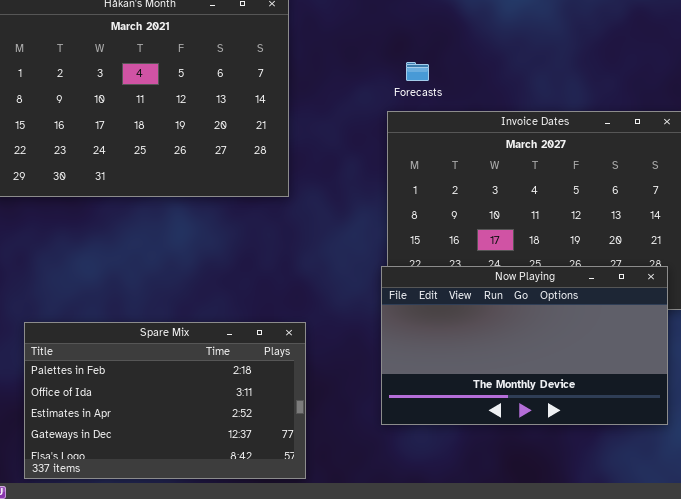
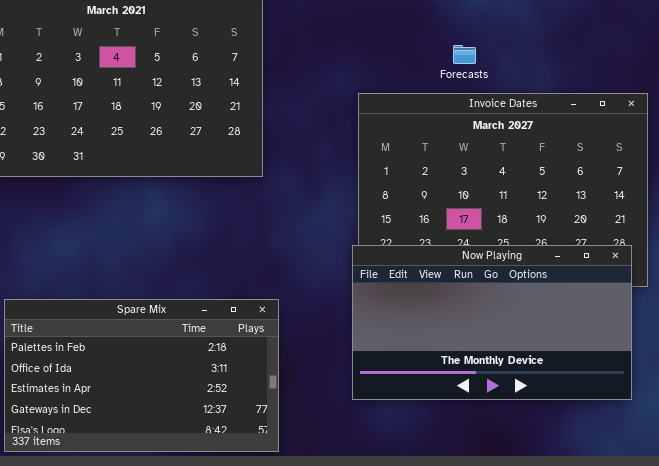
Forecasts: [406,62,429,81] -> [453,45,476,64], moved

